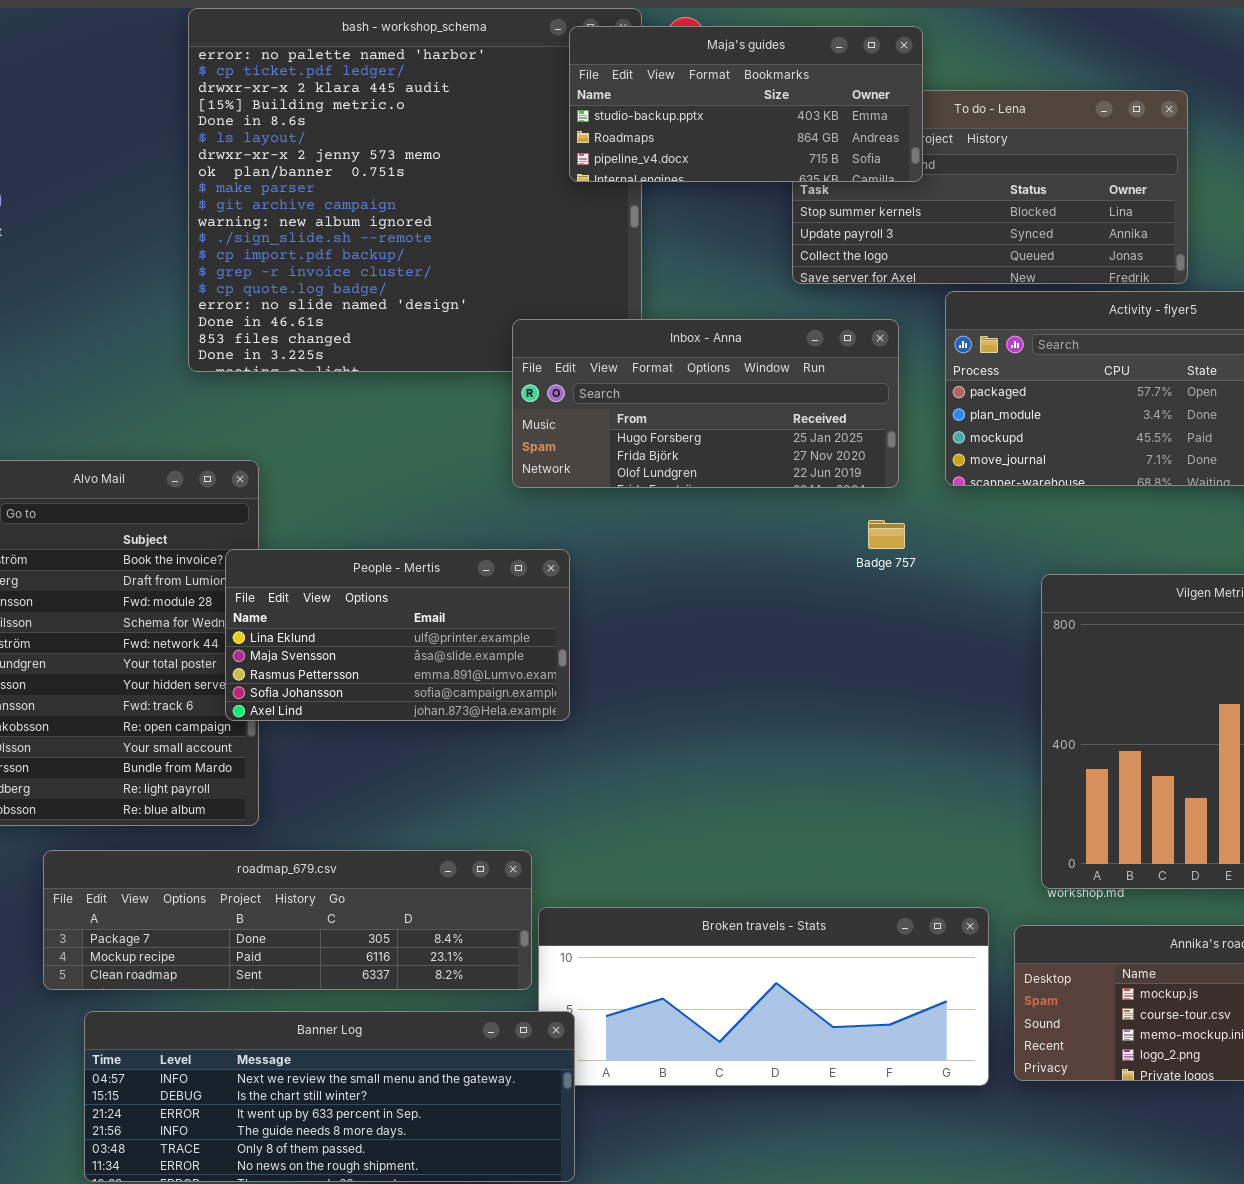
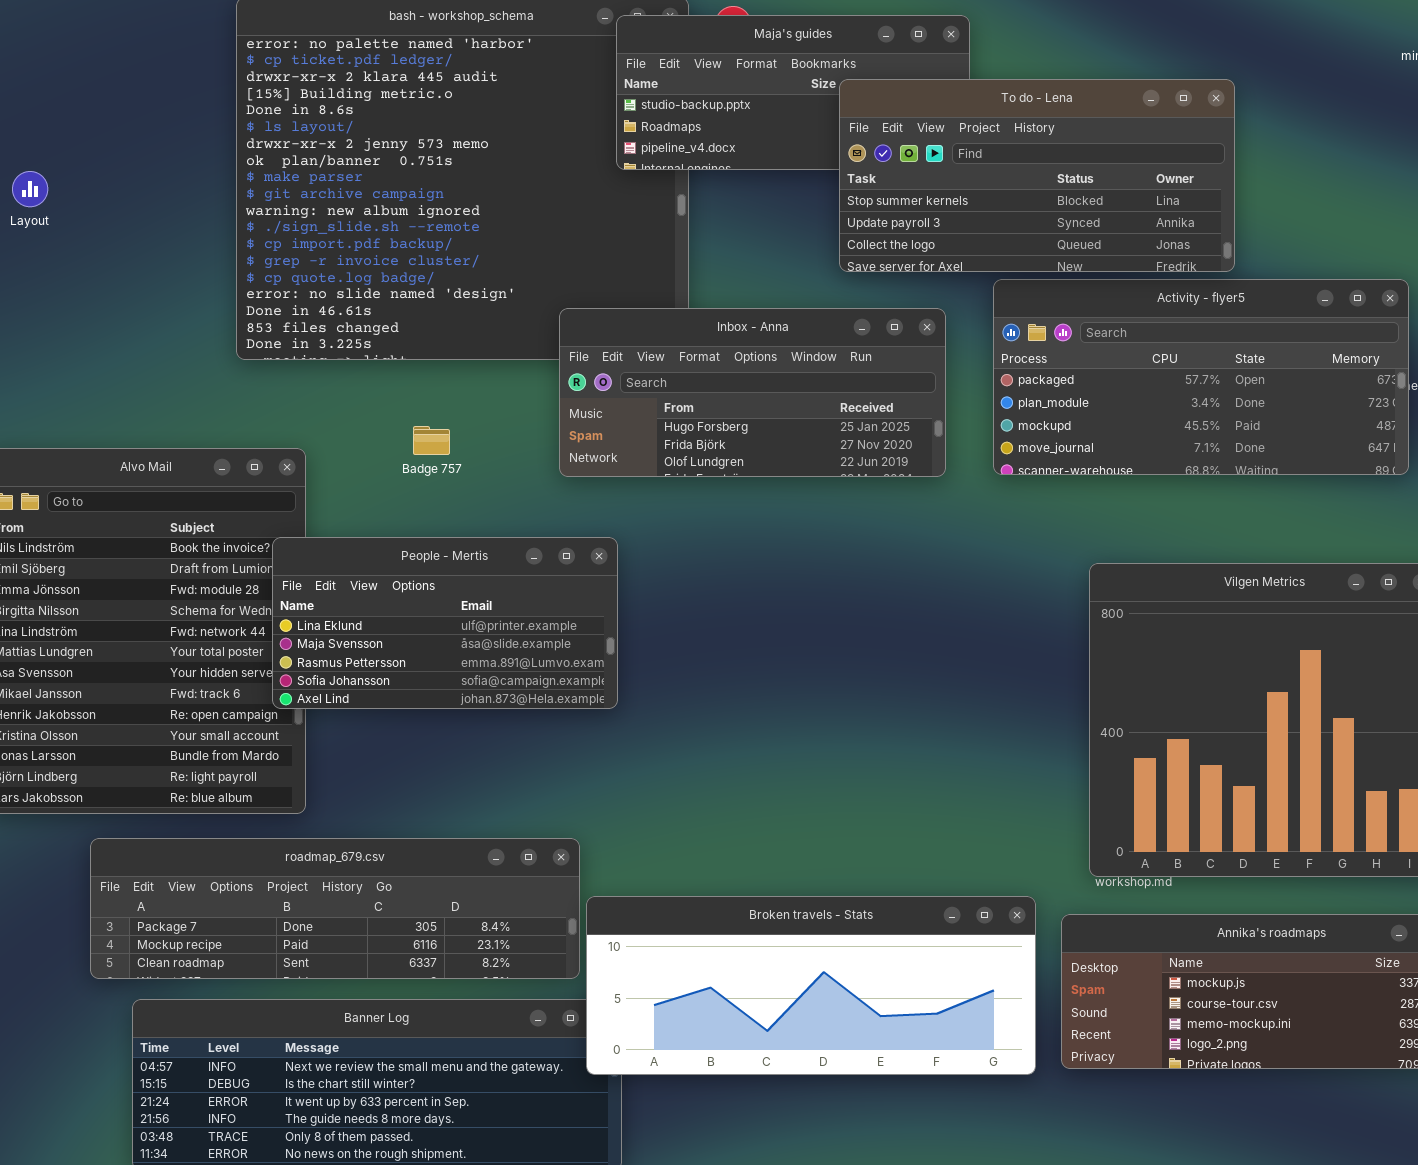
To do - Lena: [792,90,1188,284] -> [839,79,1235,272], raised
Badge 757: [868,520,905,549] -> [413,426,450,455], moved
Broken travels - Stats: [538,907,989,1086] -> [586,896,1036,1075], raised

